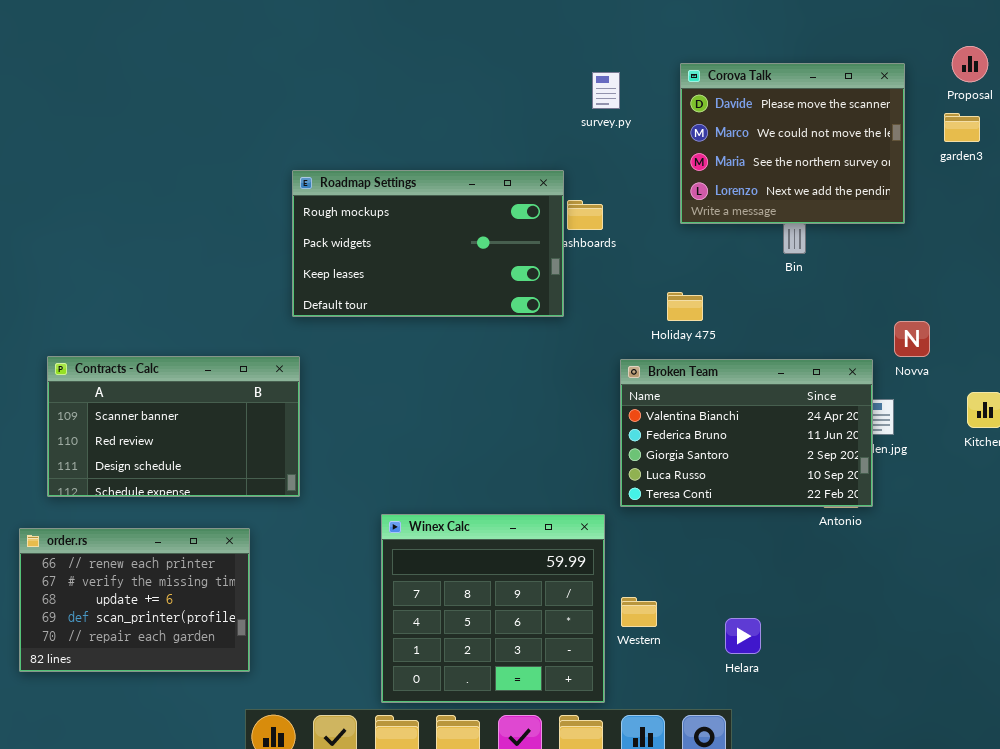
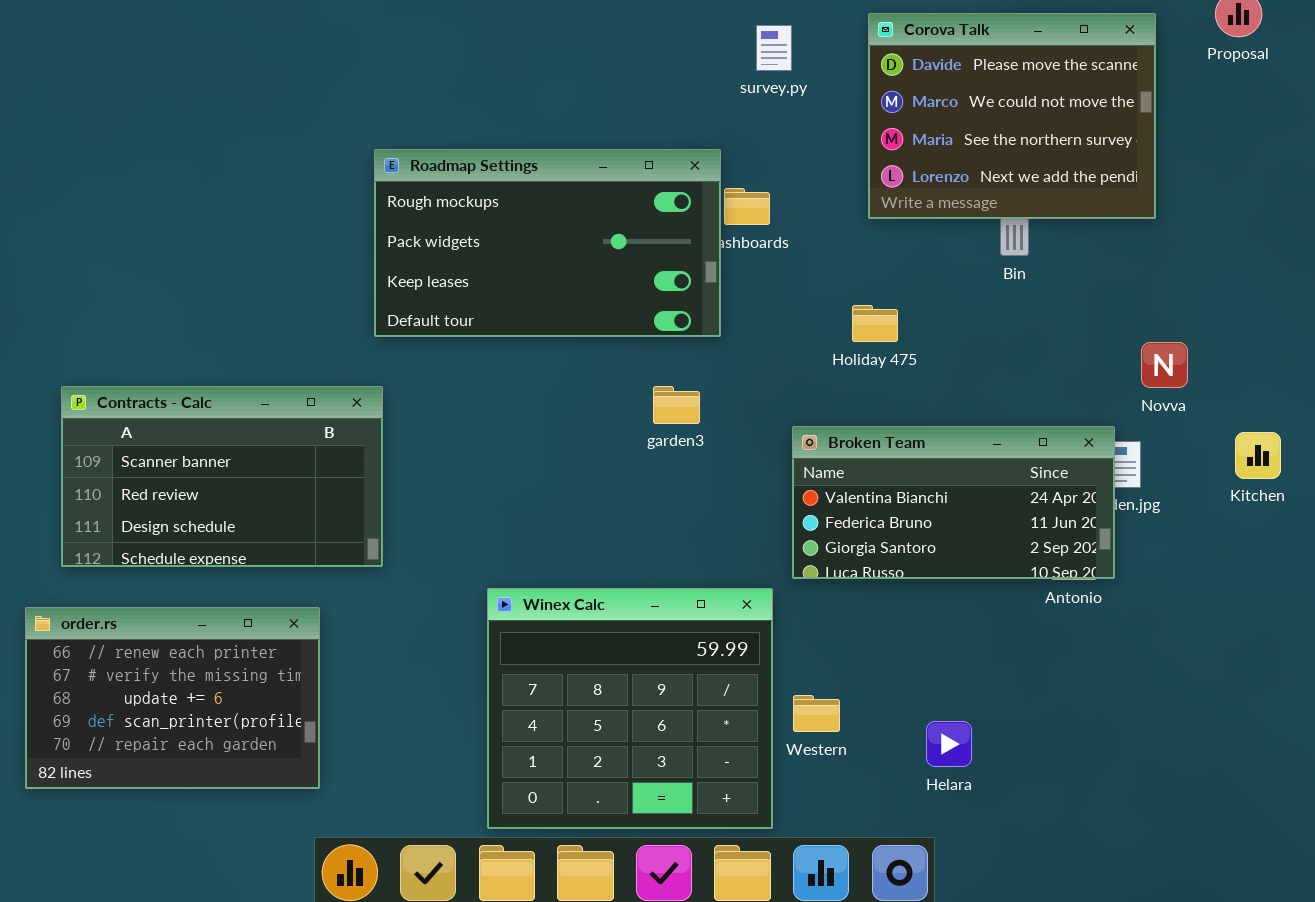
garden3: [944,113,980,142] -> [653,386,700,424], moved
Broken Team: [620,359,873,507] -> [792,426,1115,579], resized

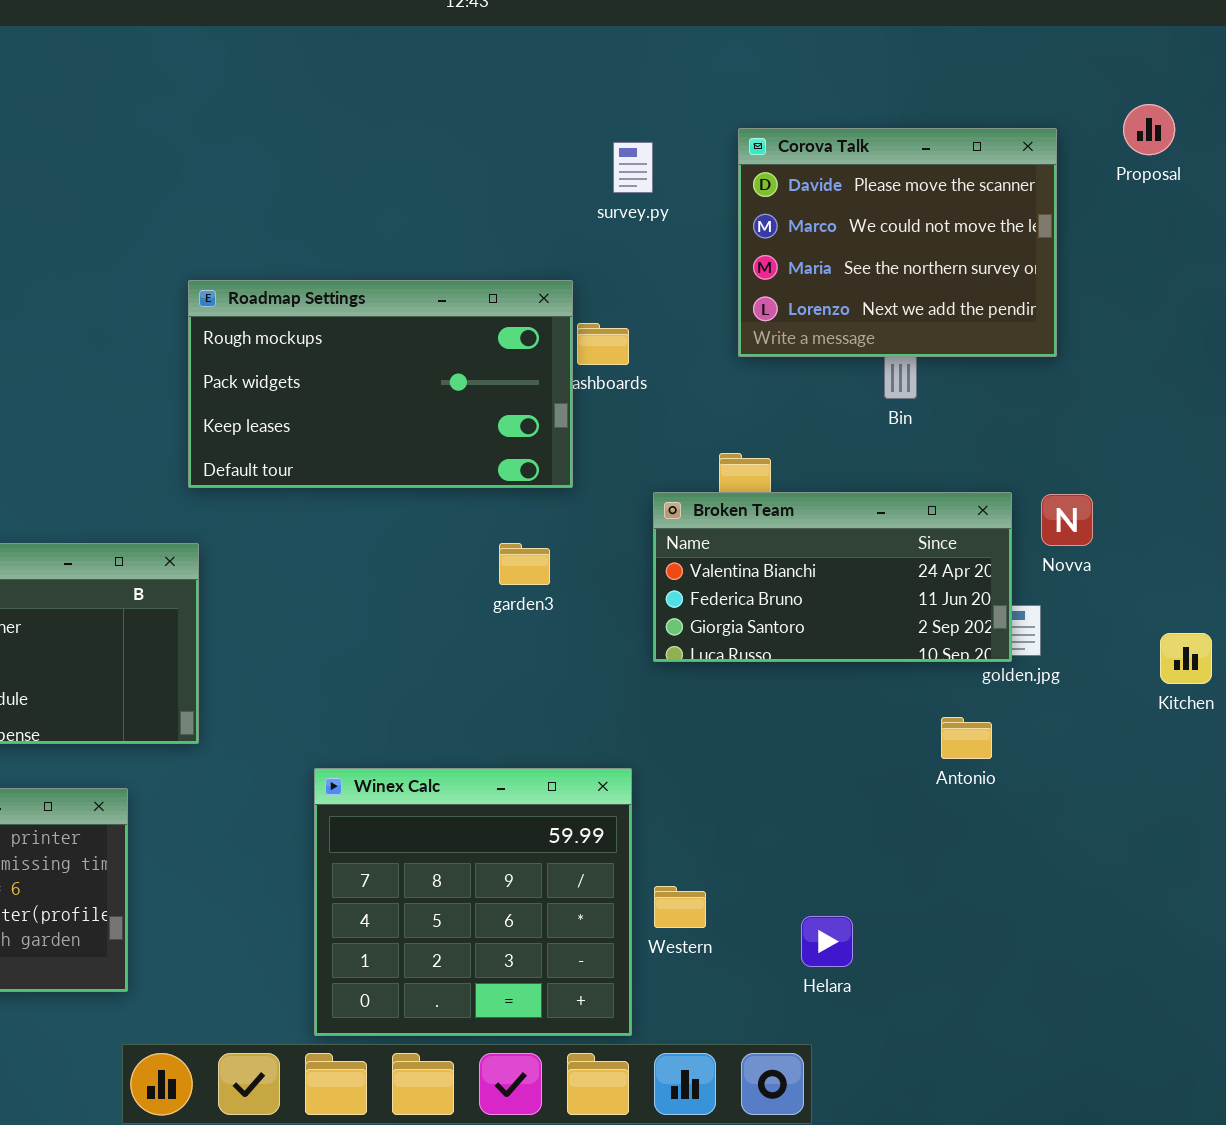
Broken Team: [792,426,1115,579] -> [653,492,1012,662], moved
Kitchen: [1235,432,1281,479] -> [1160,633,1212,684], moved

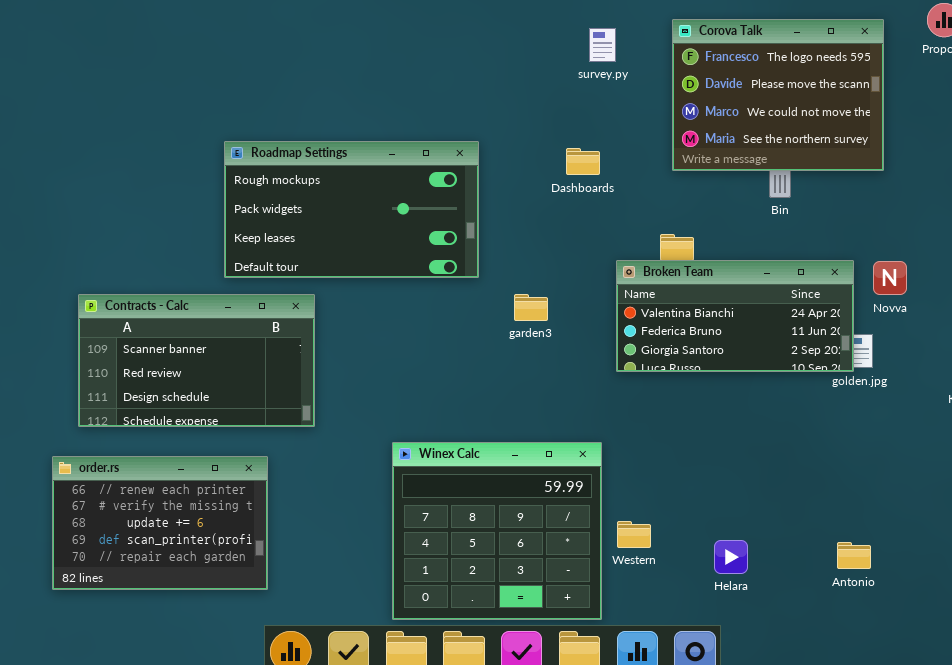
Corova Talk: [738,128,1057,357] -> [672,19,884,171], scrolled up 1 row
Roadmap Settings: [188,280,573,488] -> [224,141,479,278], moved
Antonio: [941,717,992,759] -> [837,542,871,569], moved

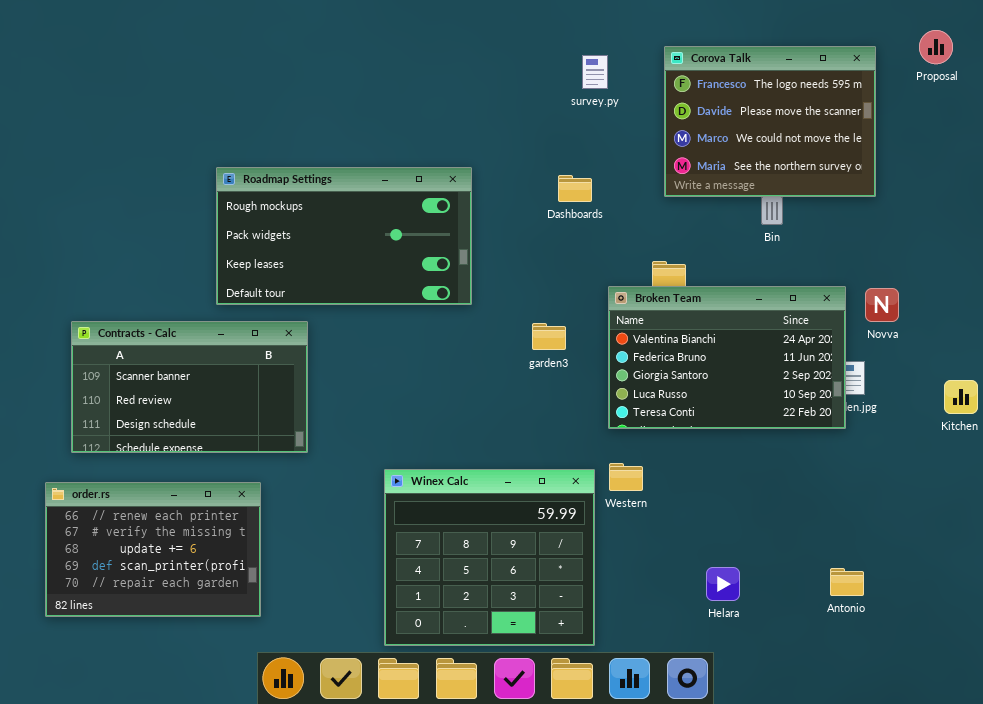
Broken Team: [616,260,854,372] -> [608,286,846,429], resized
garden3: [514,294,548,321] -> [532,323,566,350], moved
Western: [617,521,651,548] -> [609,463,643,491], moved

